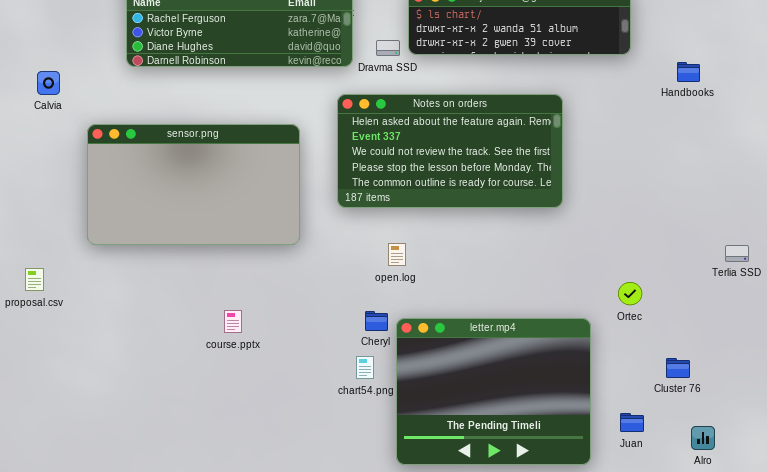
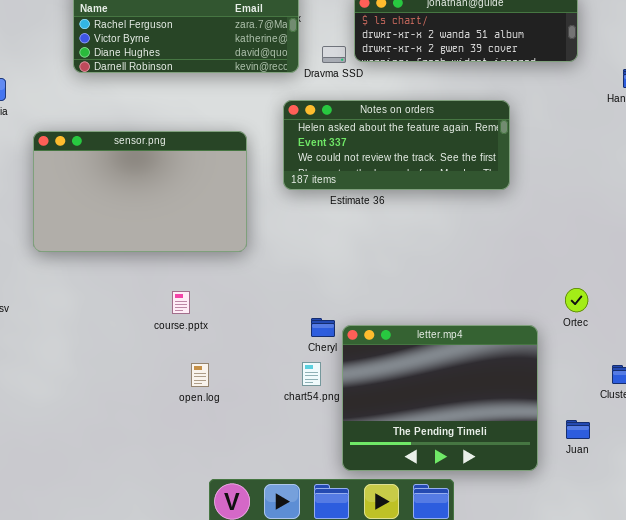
Notes on orders: [337,94,563,208] -> [283,100,510,190], resized
open.log: [388,243,406,266] -> [191,363,209,387], moved
course.pptx: [224,310,242,333] -> [172,291,190,314], moved

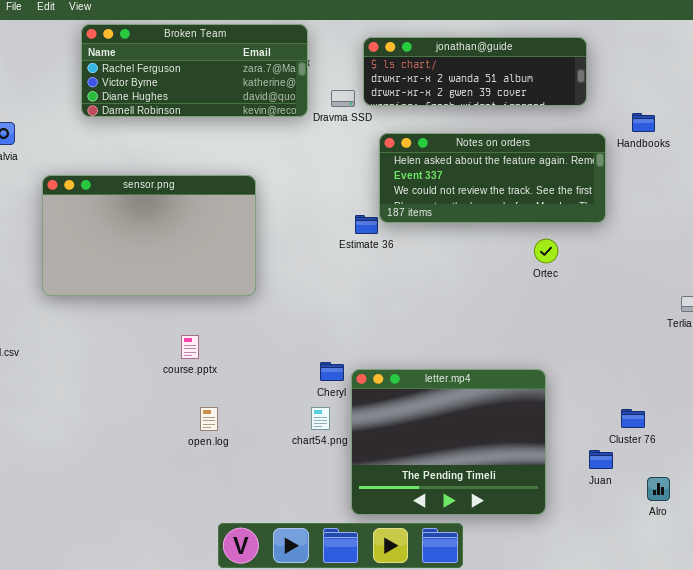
Notes on orders: [283,100,510,190] -> [379,133,606,223], moved
Ortec: [565,288,588,312] -> [534,239,558,263], moved
Juan: [566,420,590,439] -> [589,450,613,469], moved

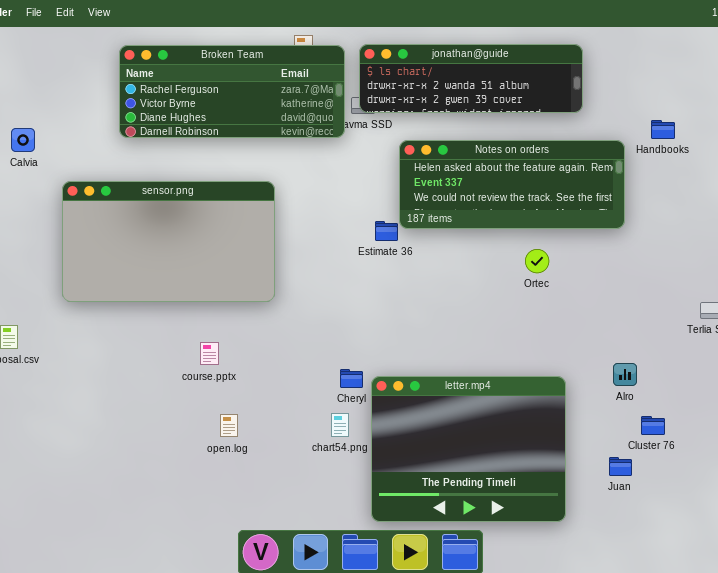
Broken Team: [81,24,308,117] -> [119,45,345,138], moved
jonathan@guide: [363,37,587,106] -> [359,44,583,113], moved
Ortec: [534,239,558,263] -> [525,249,549,273], moved
Alro: [647,477,670,501] -> [613,363,637,386], moved

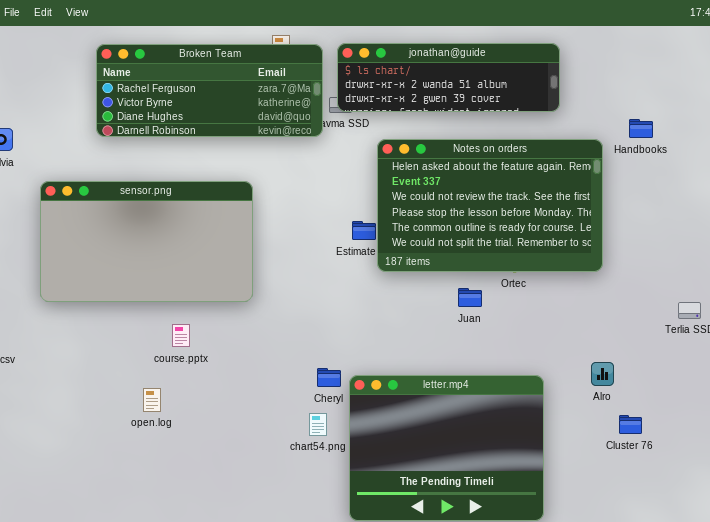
Notes on orders: [399,140,625,229] -> [377,139,603,272], resized
course.pptx: [200,342,219,365] -> [172,324,190,347], moved
open.log: [220,414,238,437] -> [143,388,161,412], moved
Juan: [609,457,632,476] -> [458,288,482,307], moved

